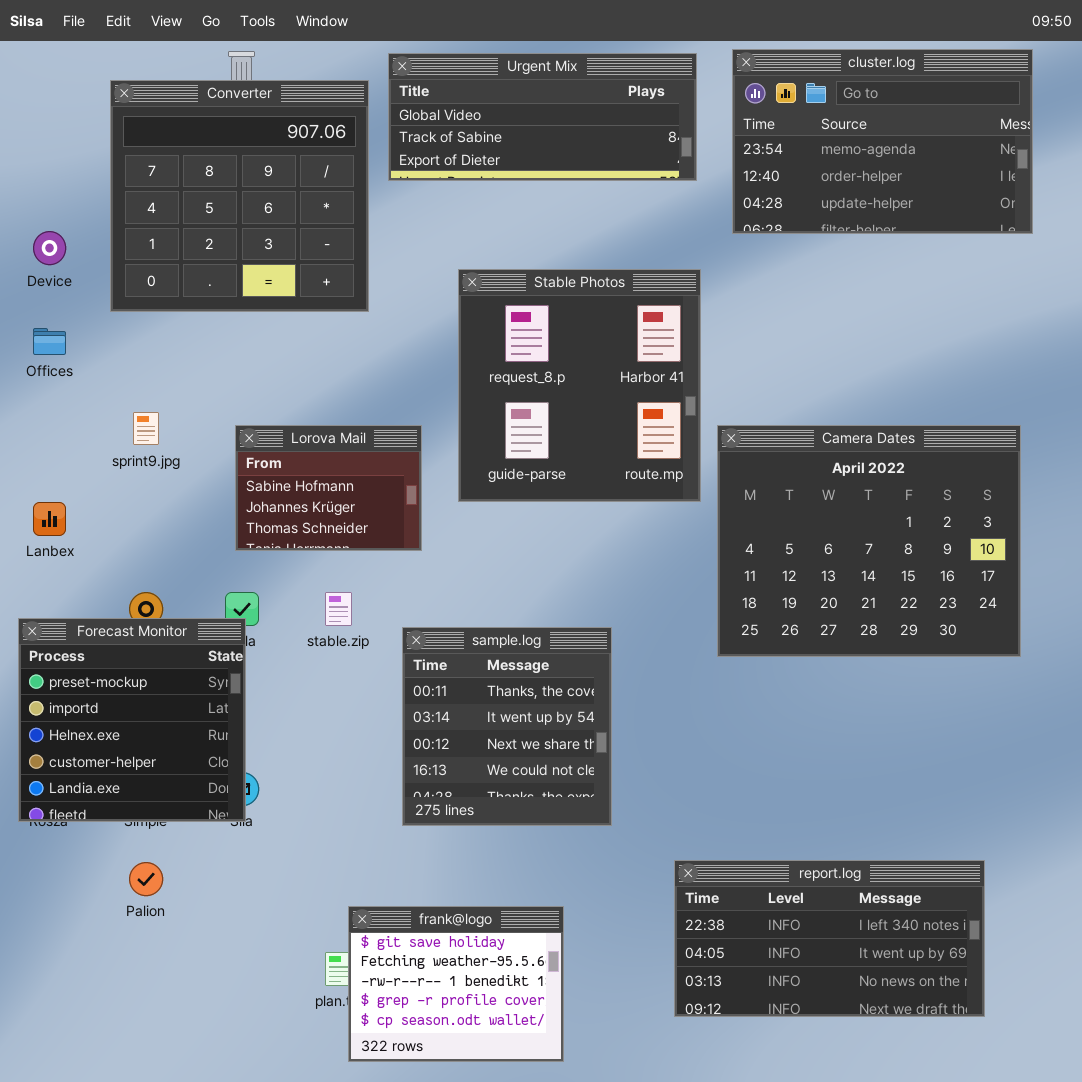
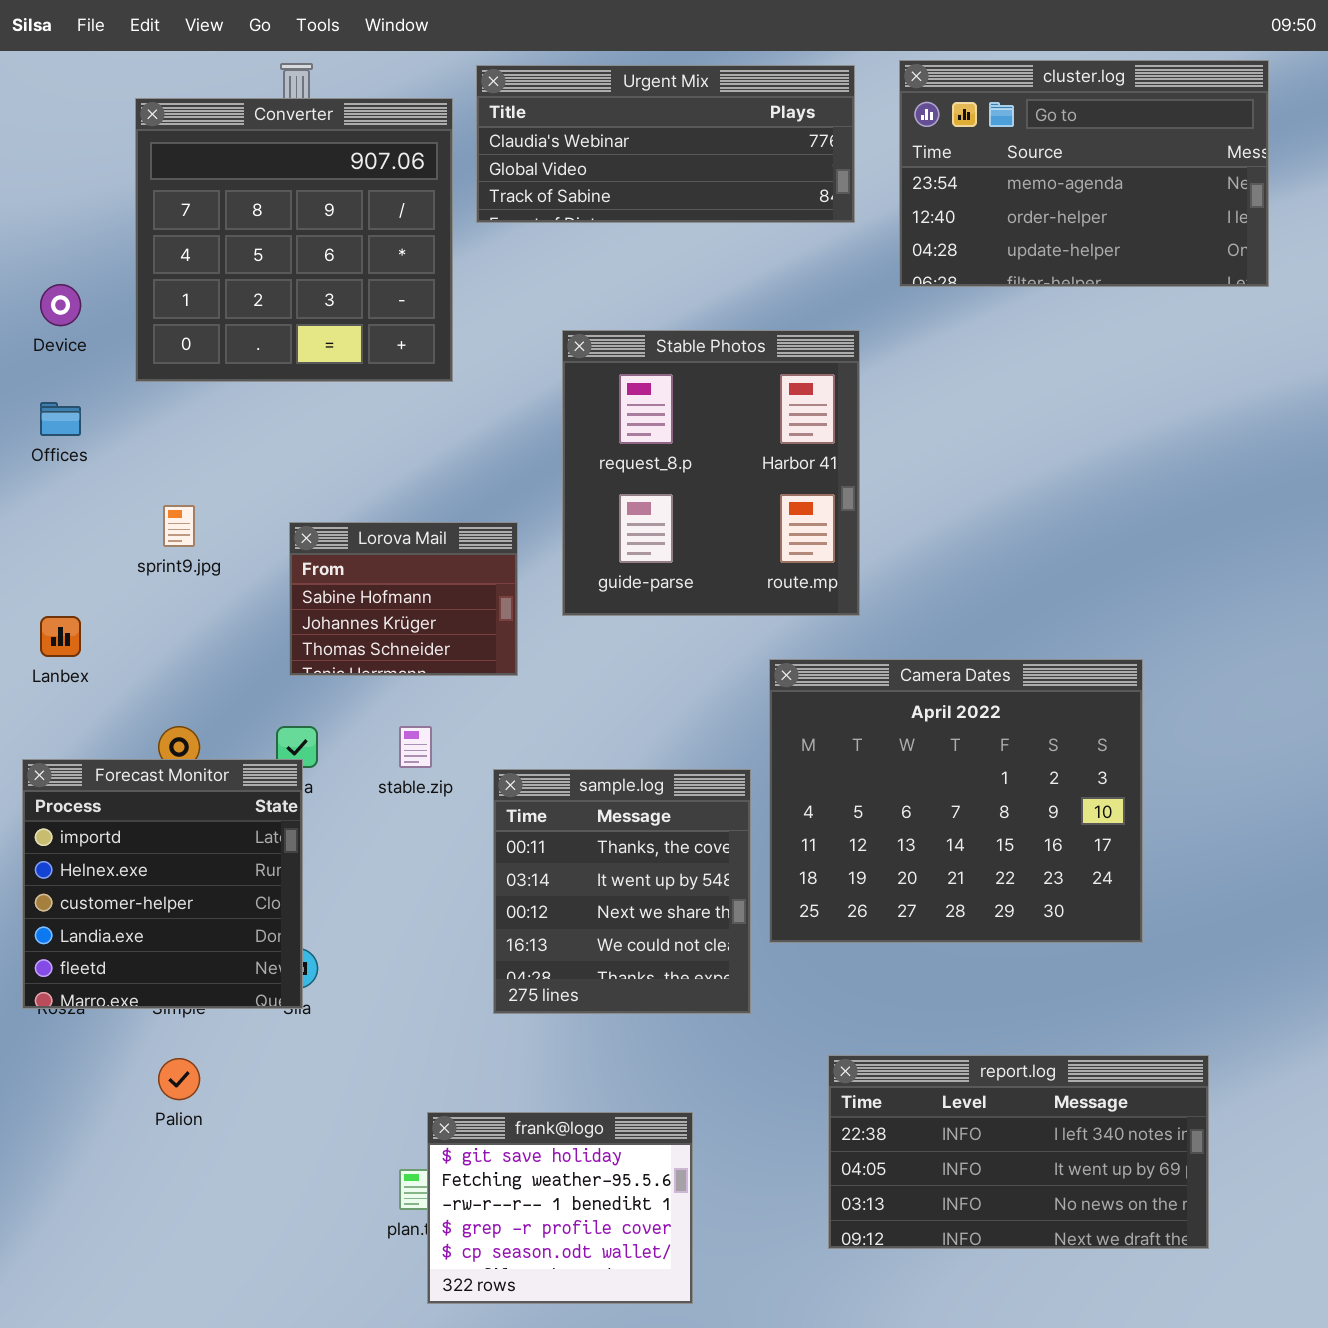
Urgent Mix: [388,53,697,181] -> [476,65,855,223], scrolled up 1 row
Camera Dates: [717,425,1021,657] -> [769,659,1143,943], moved
Forecast Monitor: [18,618,246,822] -> [22,759,303,1009], scrolled down 1 row

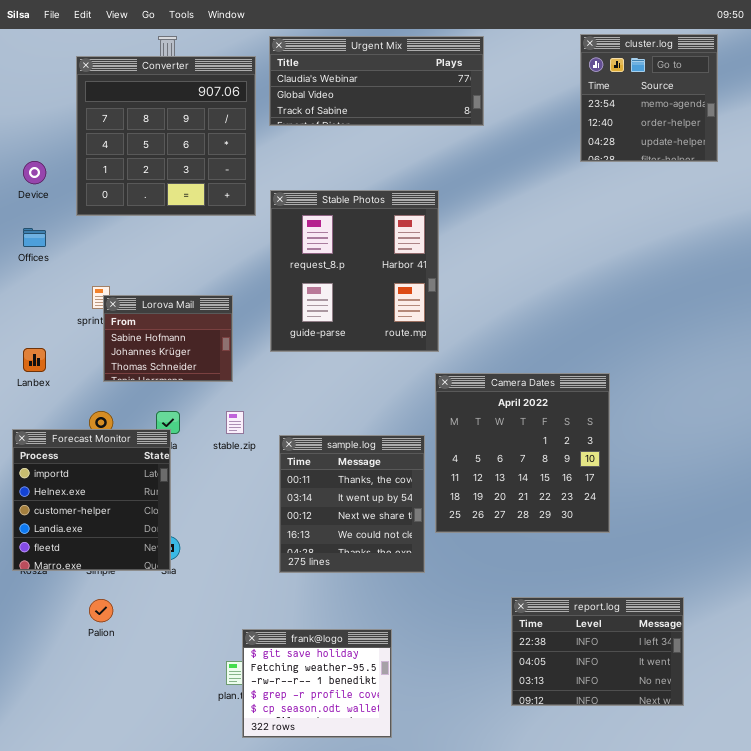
cluster.log: [899,60,1269,287] -> [580,34,718,162], resized
Stable Photos: [562,330,860,616] -> [270,190,439,352], moved
Lorova Mail: [289,522,518,676] -> [103,295,233,382], moved
Camera Dates: [769,659,1143,943] -> [435,373,610,533], resized
report.log: [828,1055,1209,1249] -> [511,597,684,706], resized

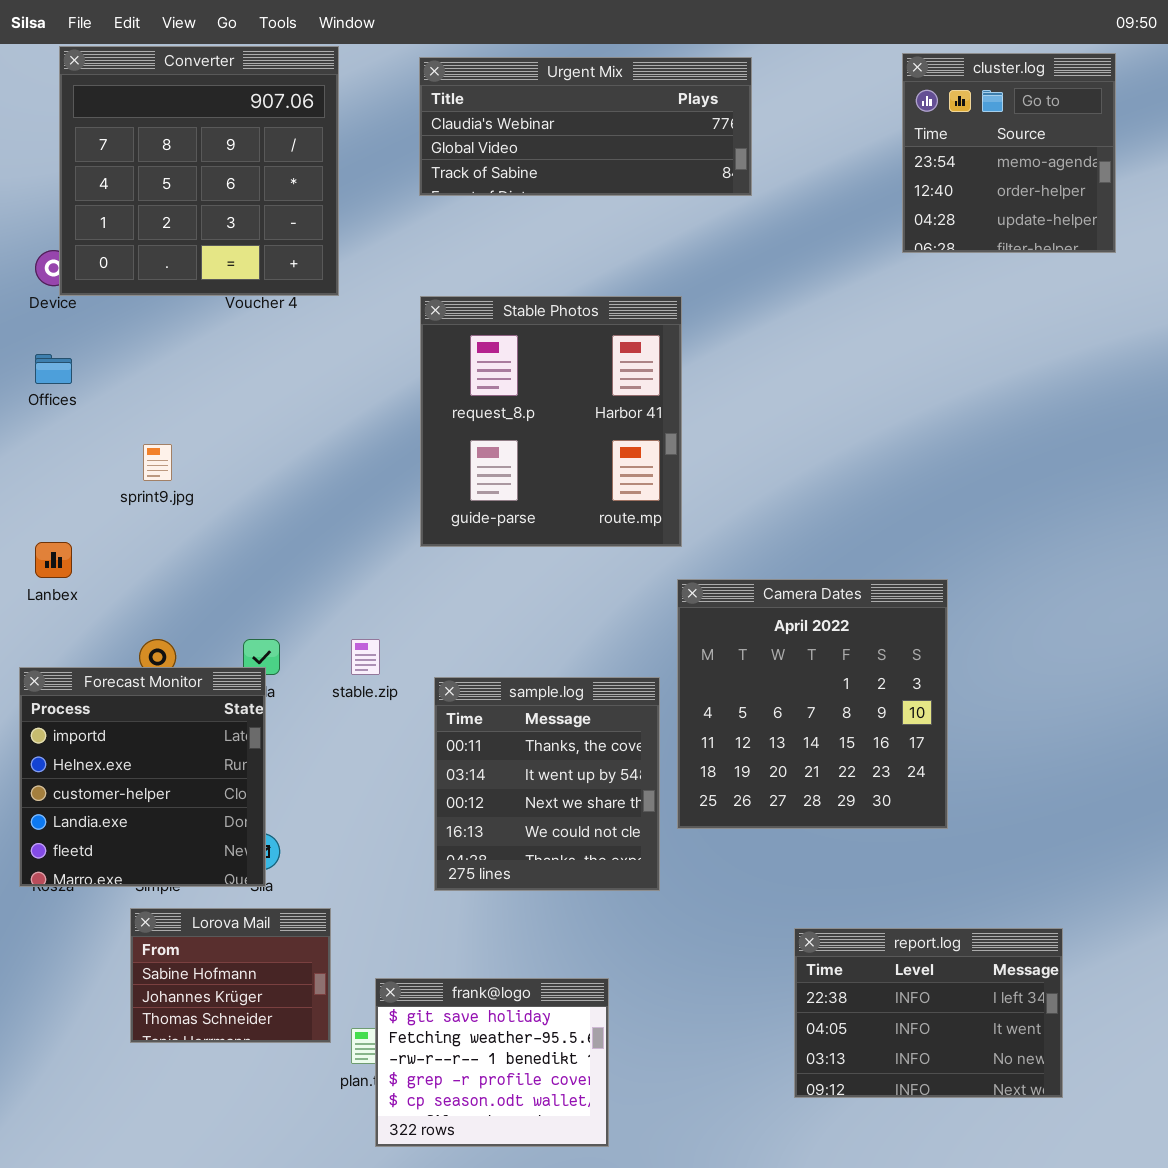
Converter: [76,56,256,216] -> [59,46,339,296], moved
Lorova Mail: [103,295,233,382] -> [130,908,331,1043], moved

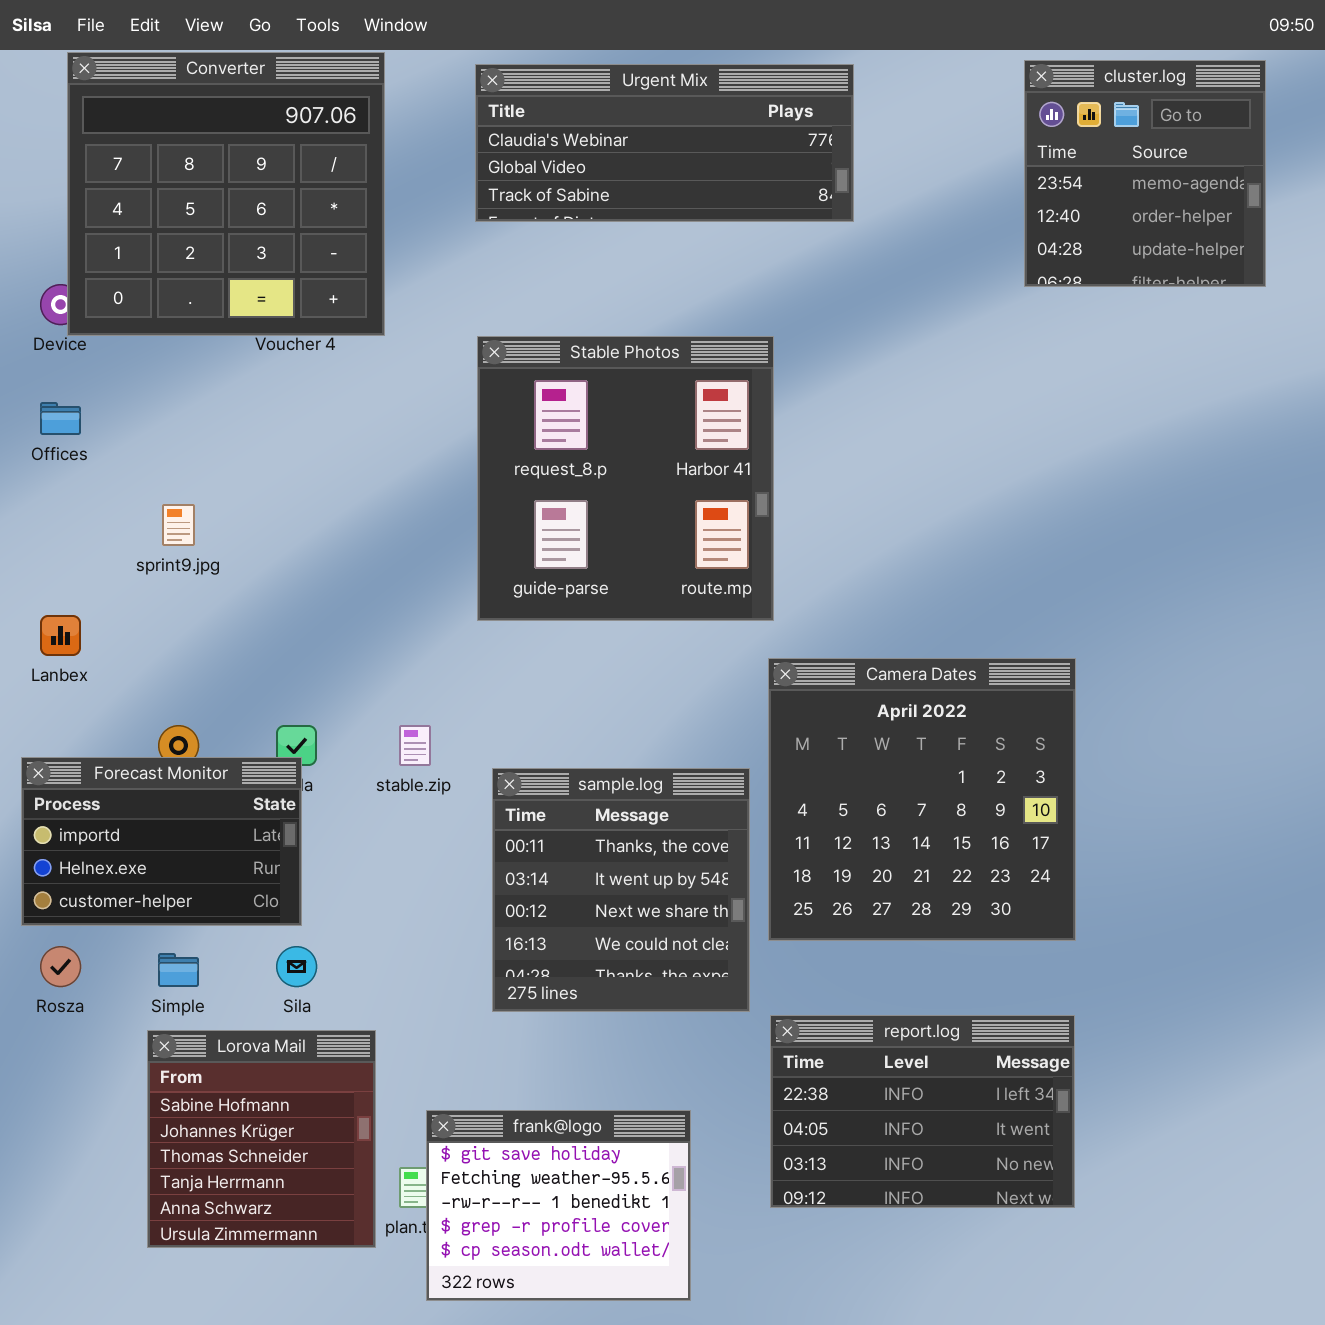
Forecast Monitor: [19,667,266,887] -> [21,757,302,926], resized
Lorova Mail: [130,908,331,1043] -> [147,1030,376,1248], resized
report.log: [794,928,1063,1098] -> [770,1015,1075,1208], moved

